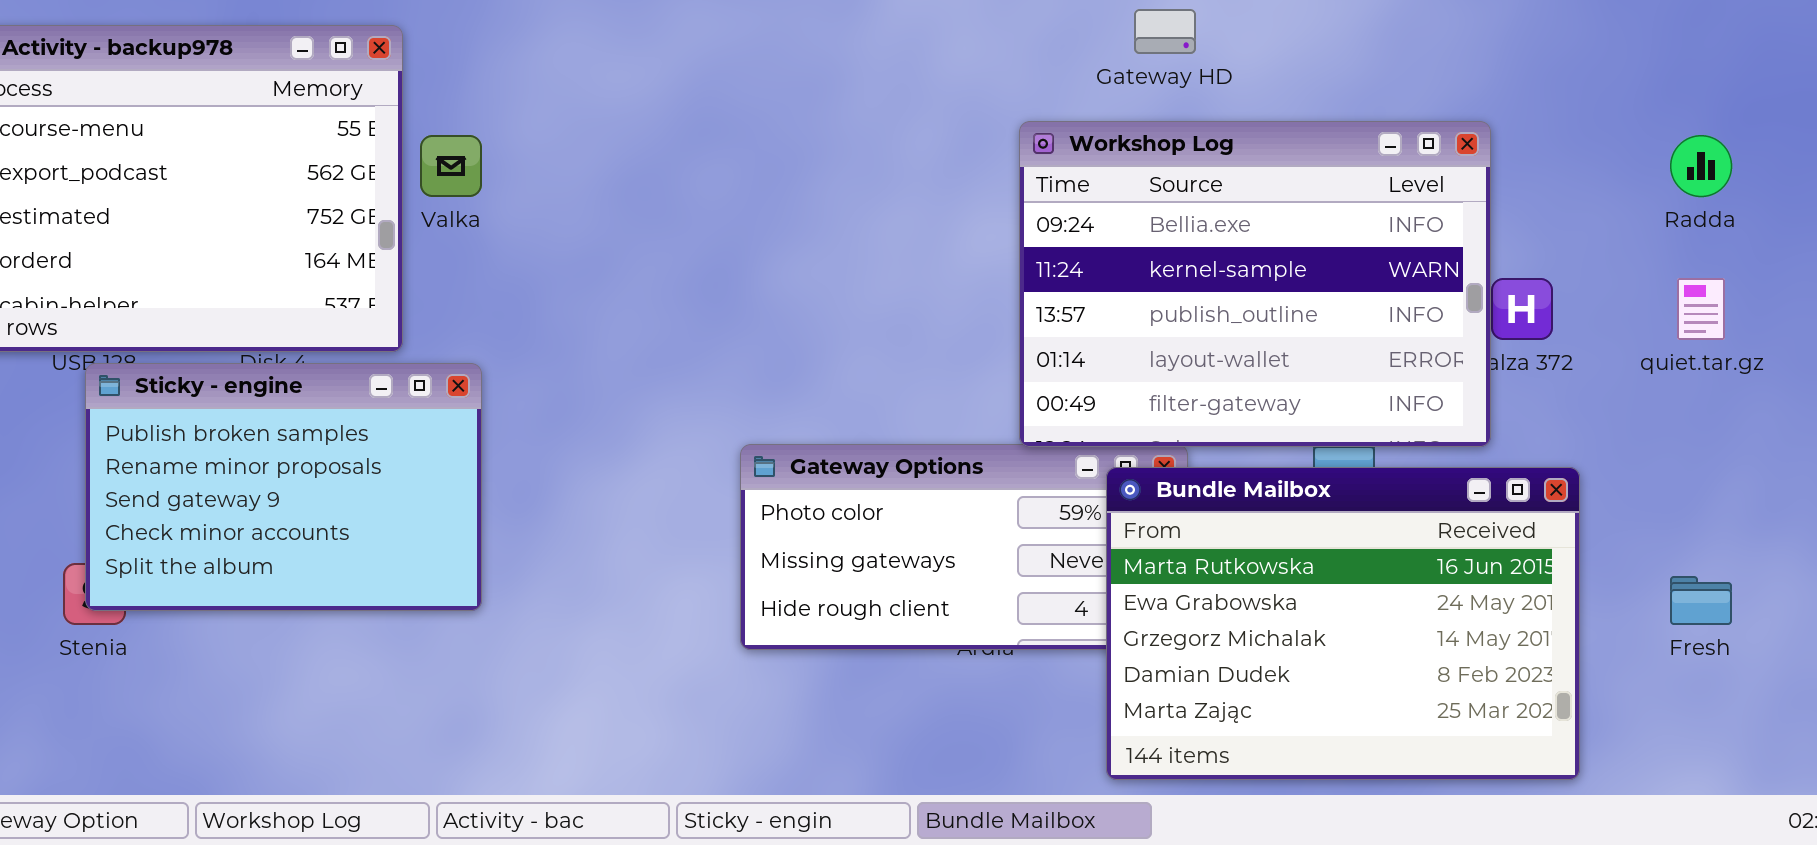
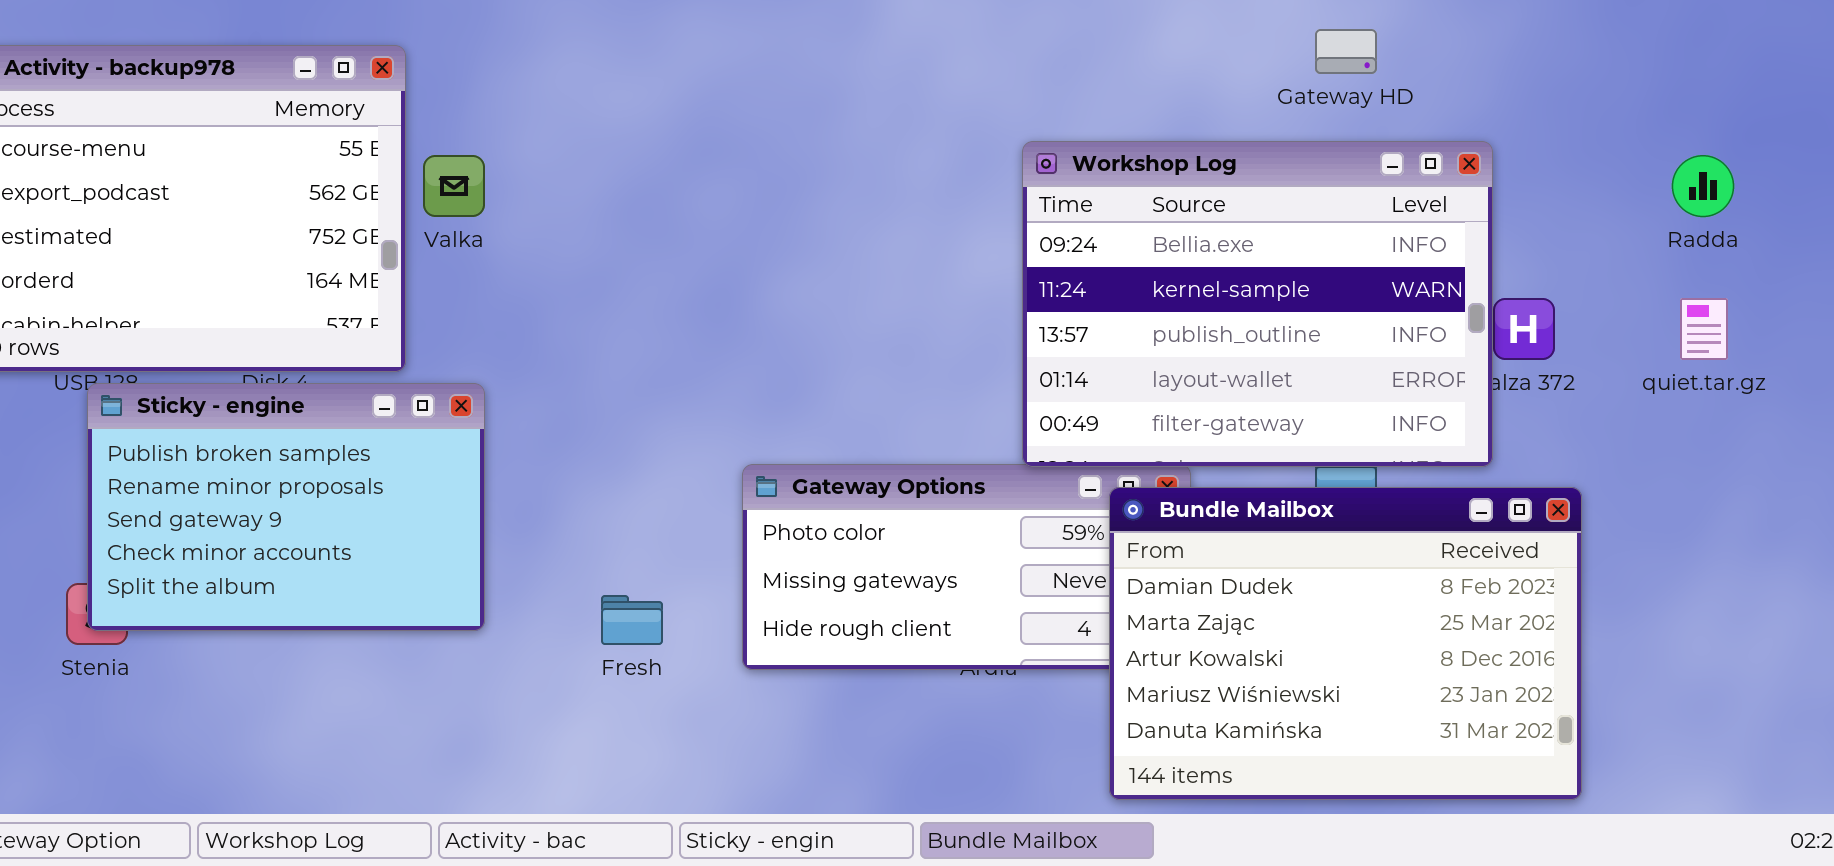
Gateway HD: [1134,9,1196,54] -> [1315,29,1377,74], moved
Bundle Mailbox: [1106,467,1580,780] -> [1109,487,1582,800], scrolled down 3 rows
Fresh: [1670,576,1732,625] -> [601,595,663,645], moved

